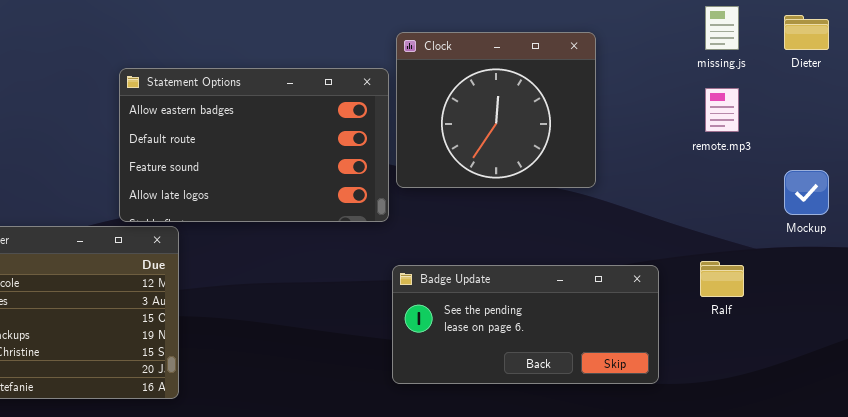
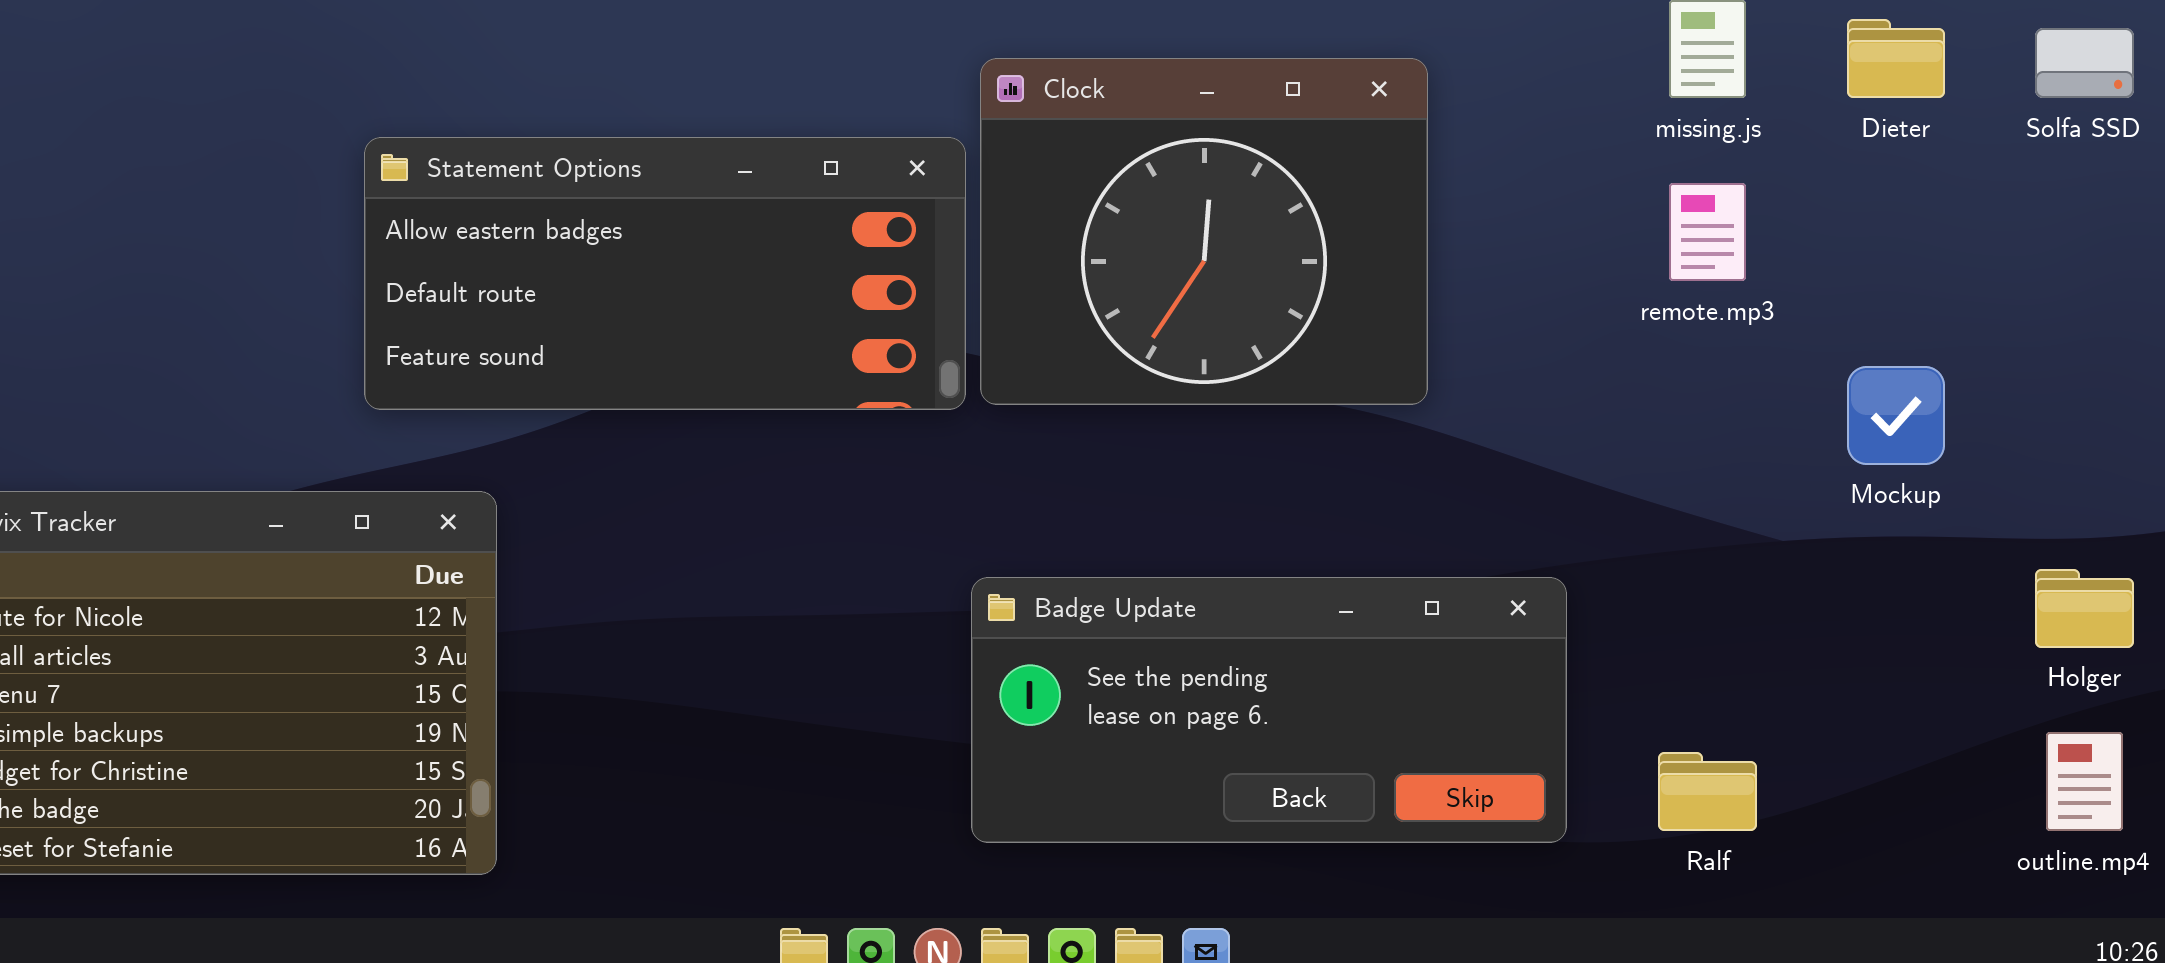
Statement Options: [119,68,389,222] -> [364,137,966,410], resized
Ralf: [700,261,744,297] -> [1658,752,1757,831], moved

